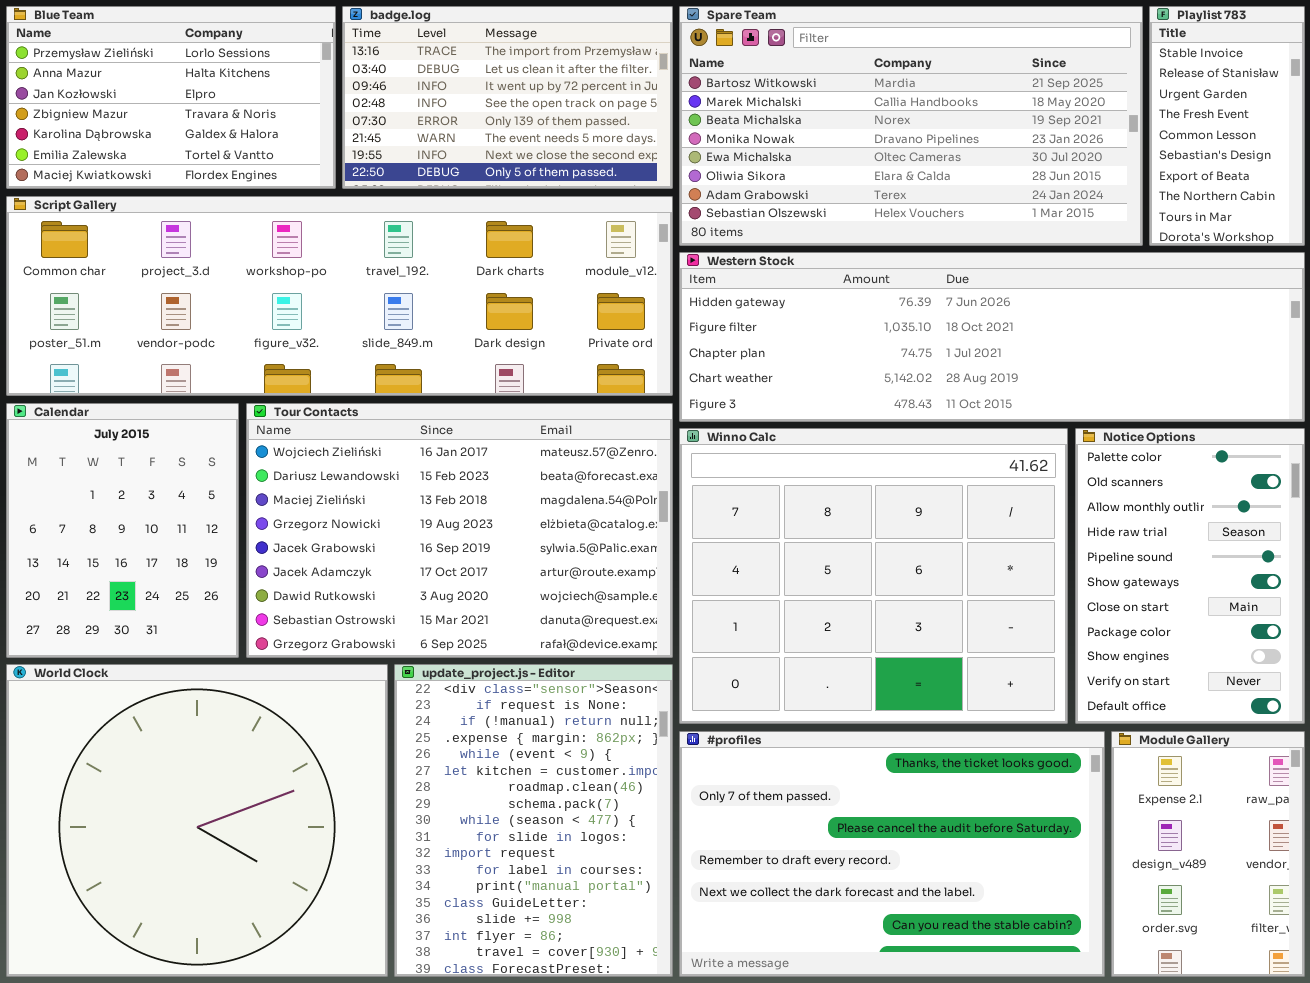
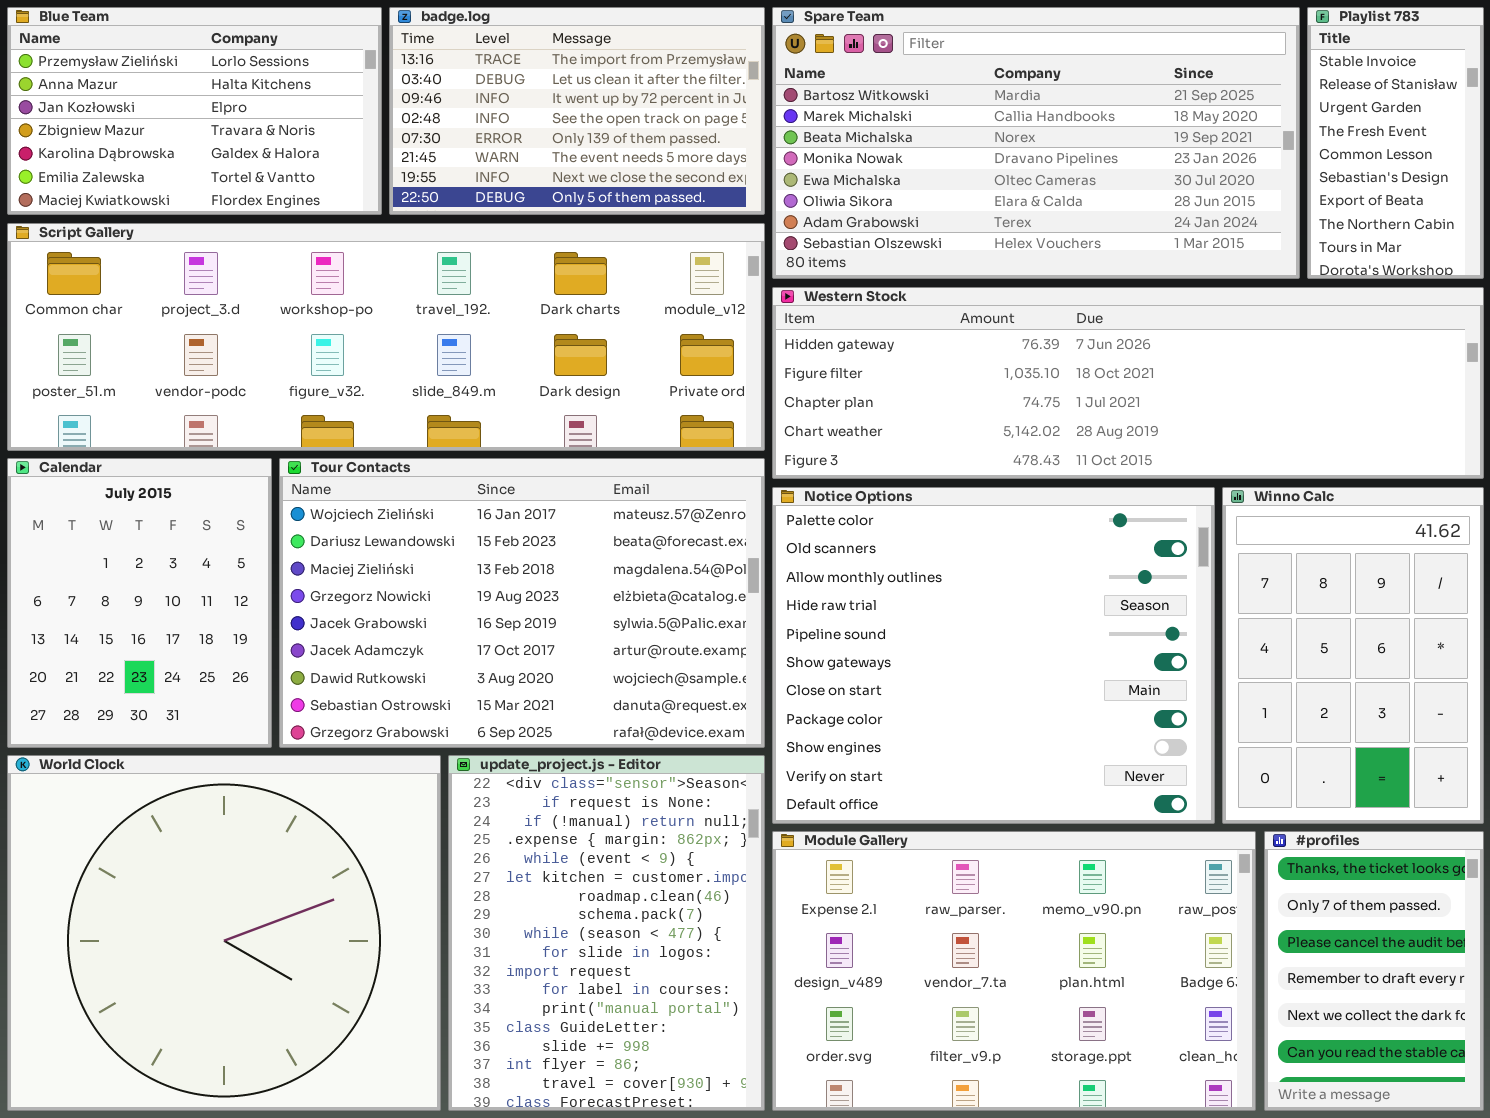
Winno Calc: [679,428,1068,724] -> [1222,487,1484,824], moved, resized
Notice Options: [1075,428,1305,724] -> [772,487,1215,824], moved, resized
#profiles: [679,731,1105,977] -> [1264,831,1484,1111], moved, resized
Module Gallery: [1111,731,1305,977] -> [772,831,1256,1111], moved, resized

